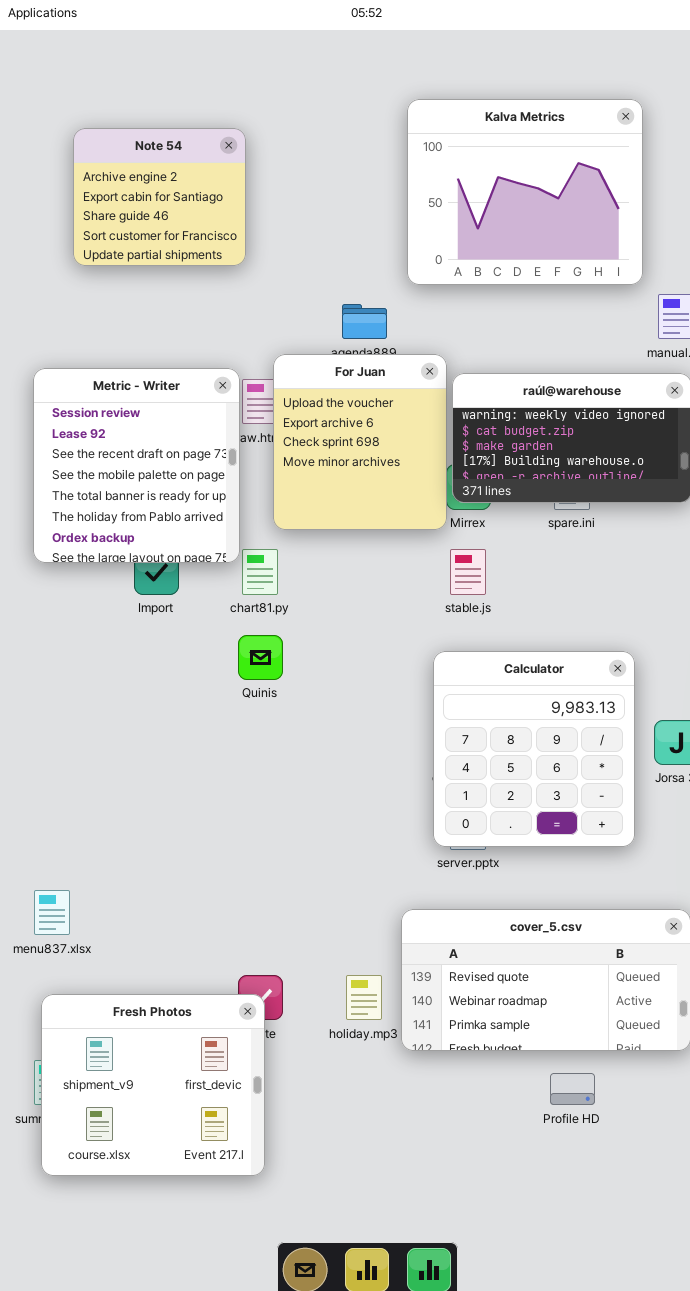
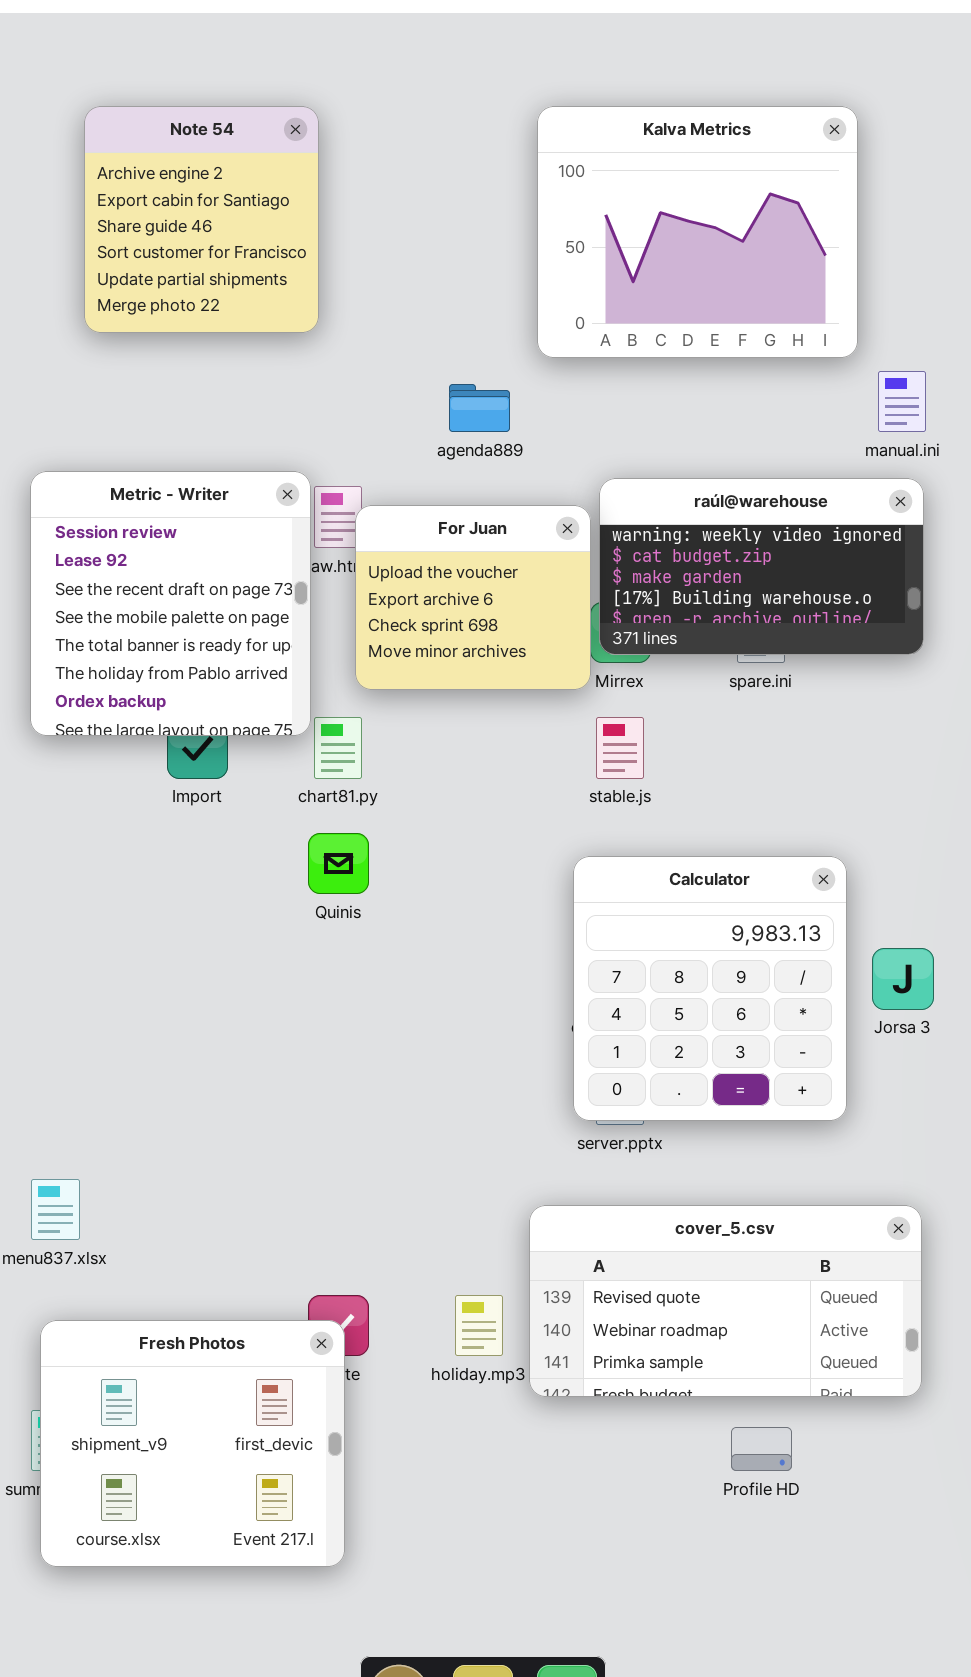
Note 54: [73,128,246,266] -> [84,106,319,333], resized
For Juan: [273,354,447,530] -> [355,505,591,690], resized

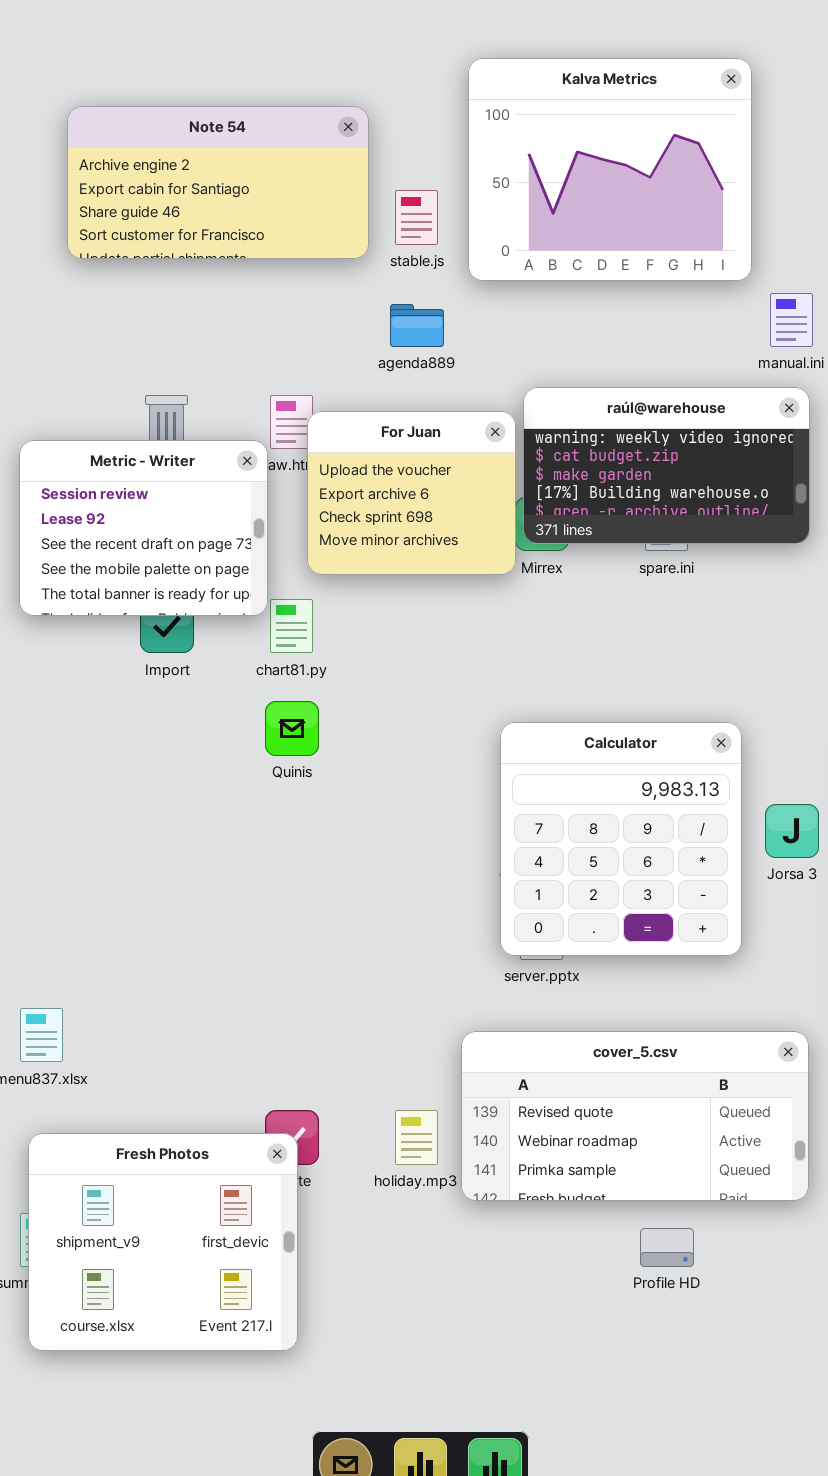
Note 54: [84,106,319,333] -> [67,106,369,259], resized
Metric - Writer: [30,471,311,736] -> [19,440,268,616], resized
stable.js: [596,717,644,779] -> [395,190,438,245], moved

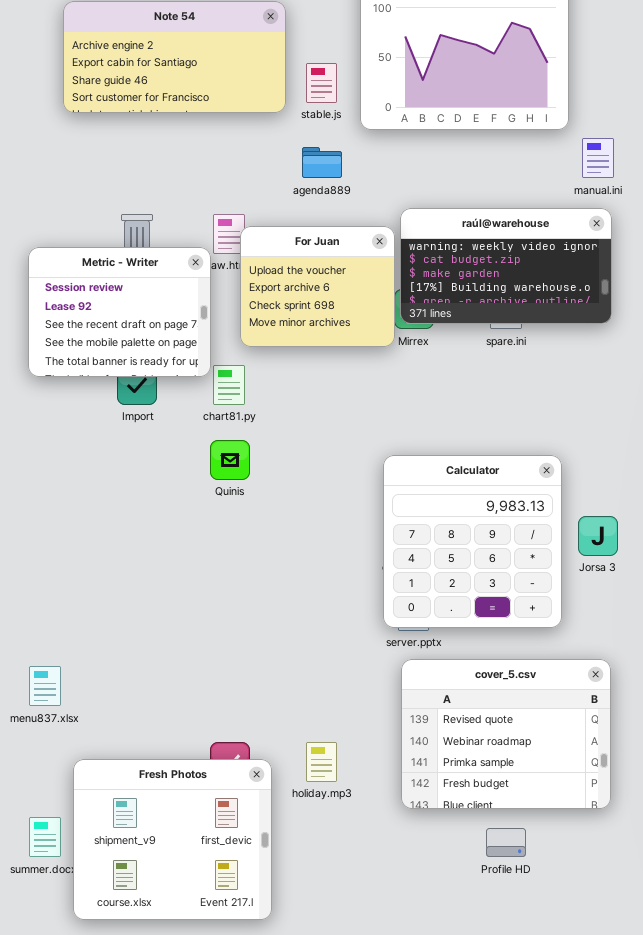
cover_5.csv: [461,1031,809,1201] -> [401,659,611,809], resized
Fresh Photos: [28,1133,298,1351] -> [73,759,272,920], moved

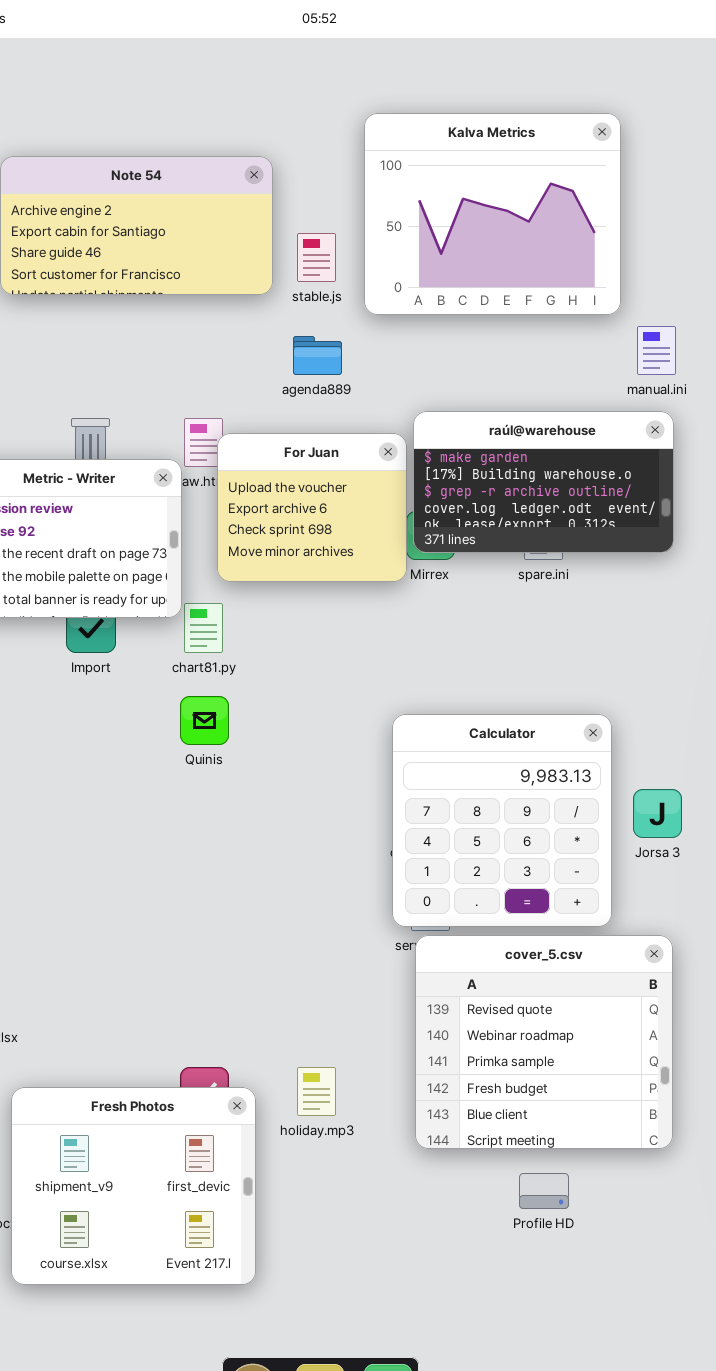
raúl@warehouse: [400,208,612,324] -> [413,411,674,553], scrolled down 2 rows
cover_5.csv: [401,659,611,809] -> [415,935,673,1149], resized

